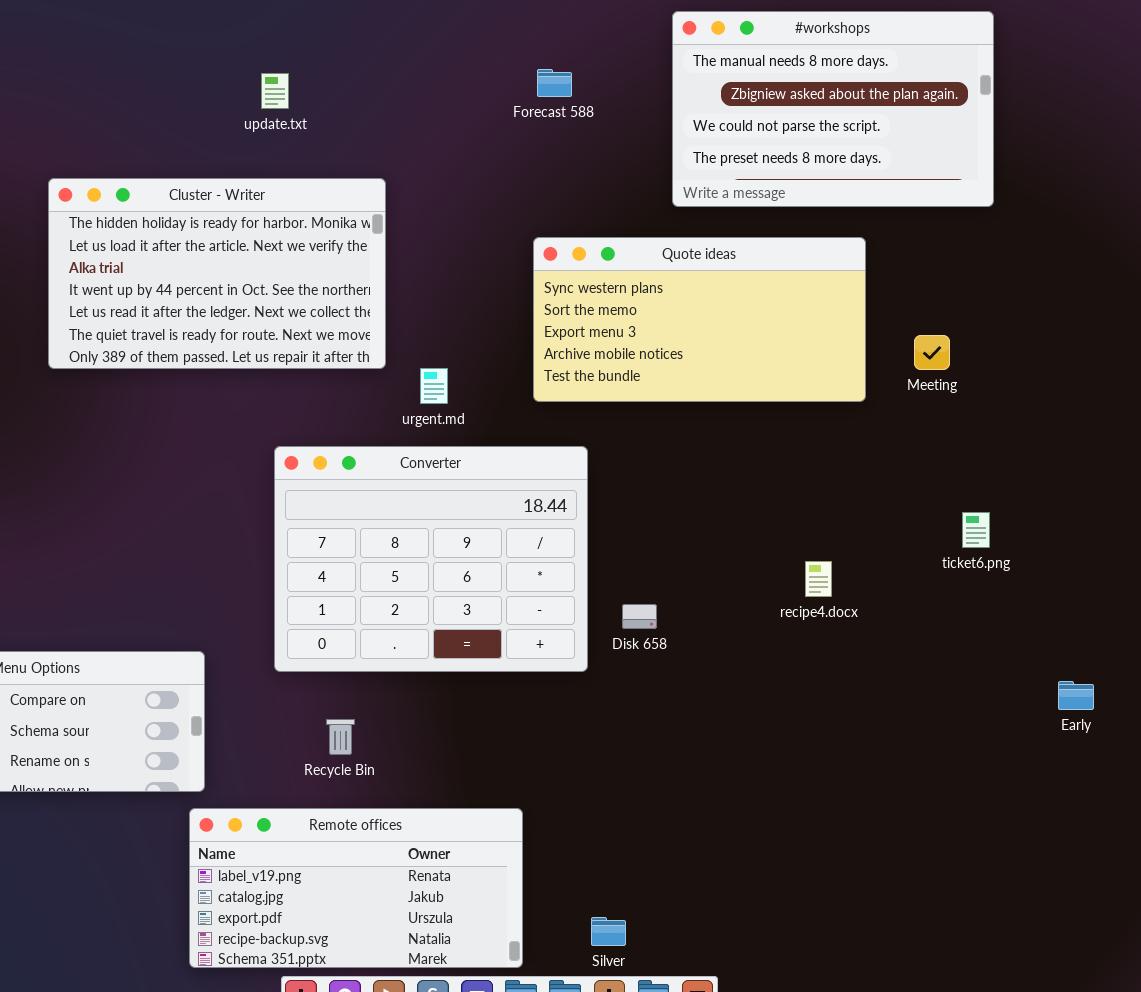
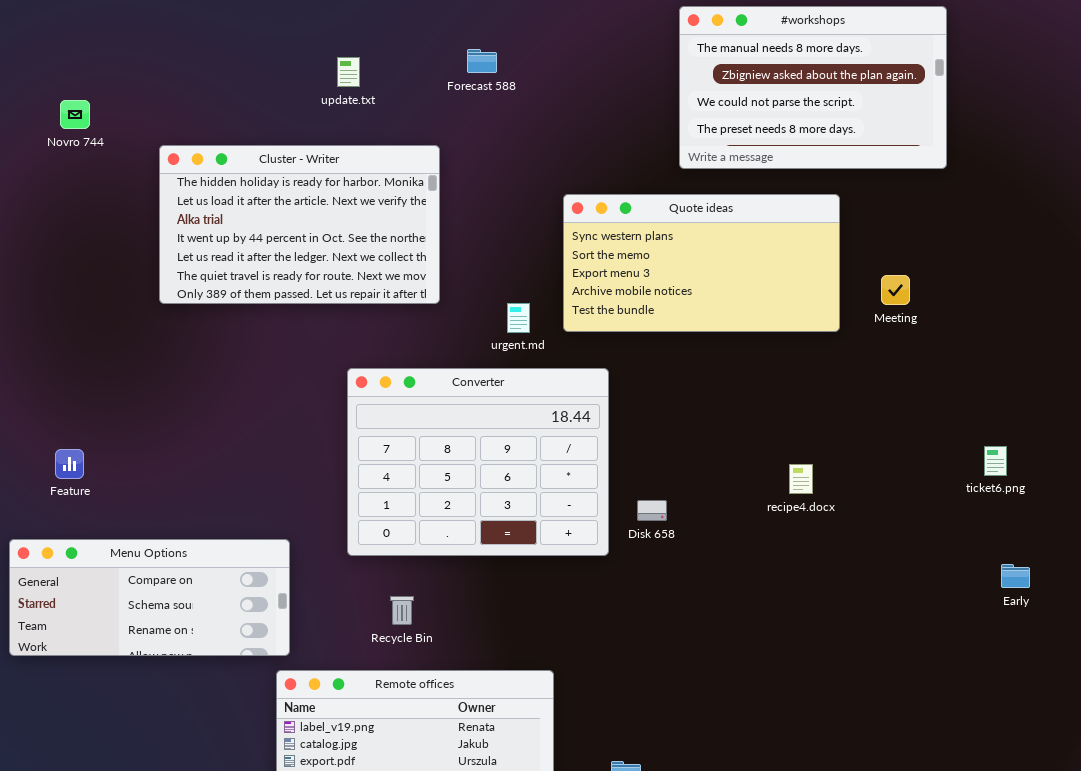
Forecast 588: [537,69,572,97] -> [467,49,497,73], moved
urgent.md: [420,368,448,404] -> [507,303,530,333], moved
ticket6.png: [962,512,990,548] -> [984,446,1007,476], moved

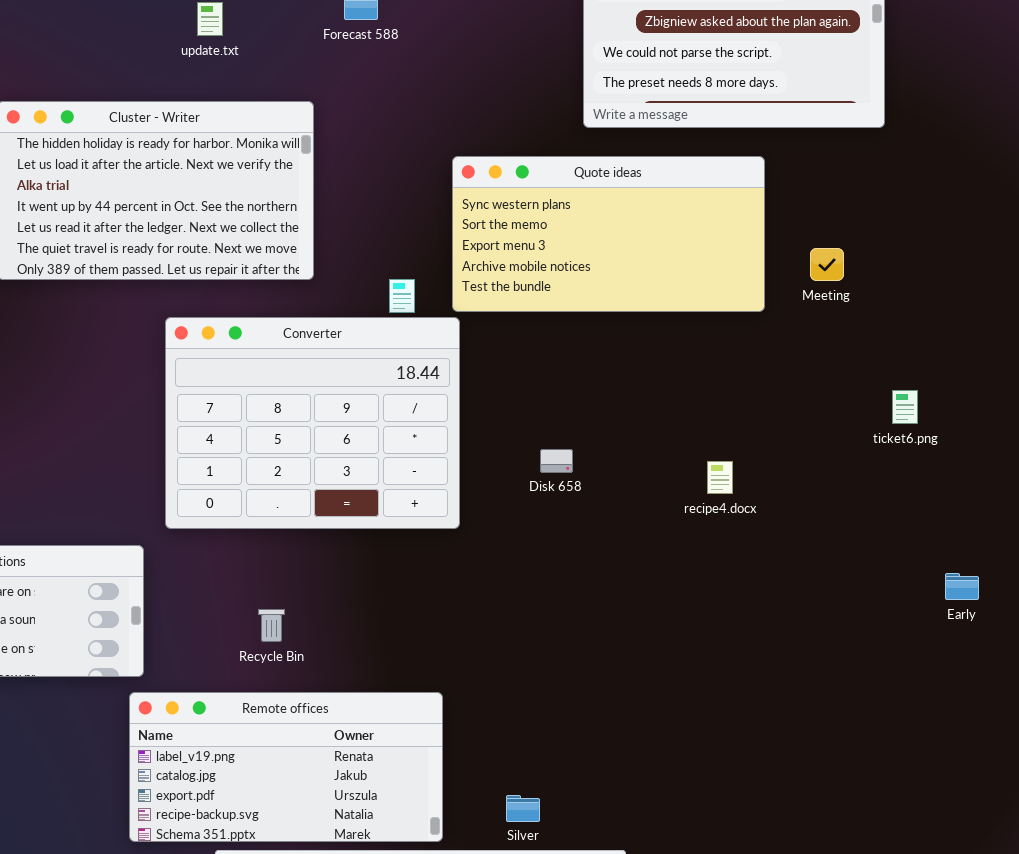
Converter: [347,368,609,556] -> [165,317,460,529], moved
ticket6.png: [984,446,1007,476] -> [892,390,918,424], moved
Disk 658: [637,500,667,521] -> [540,449,573,473], moved

